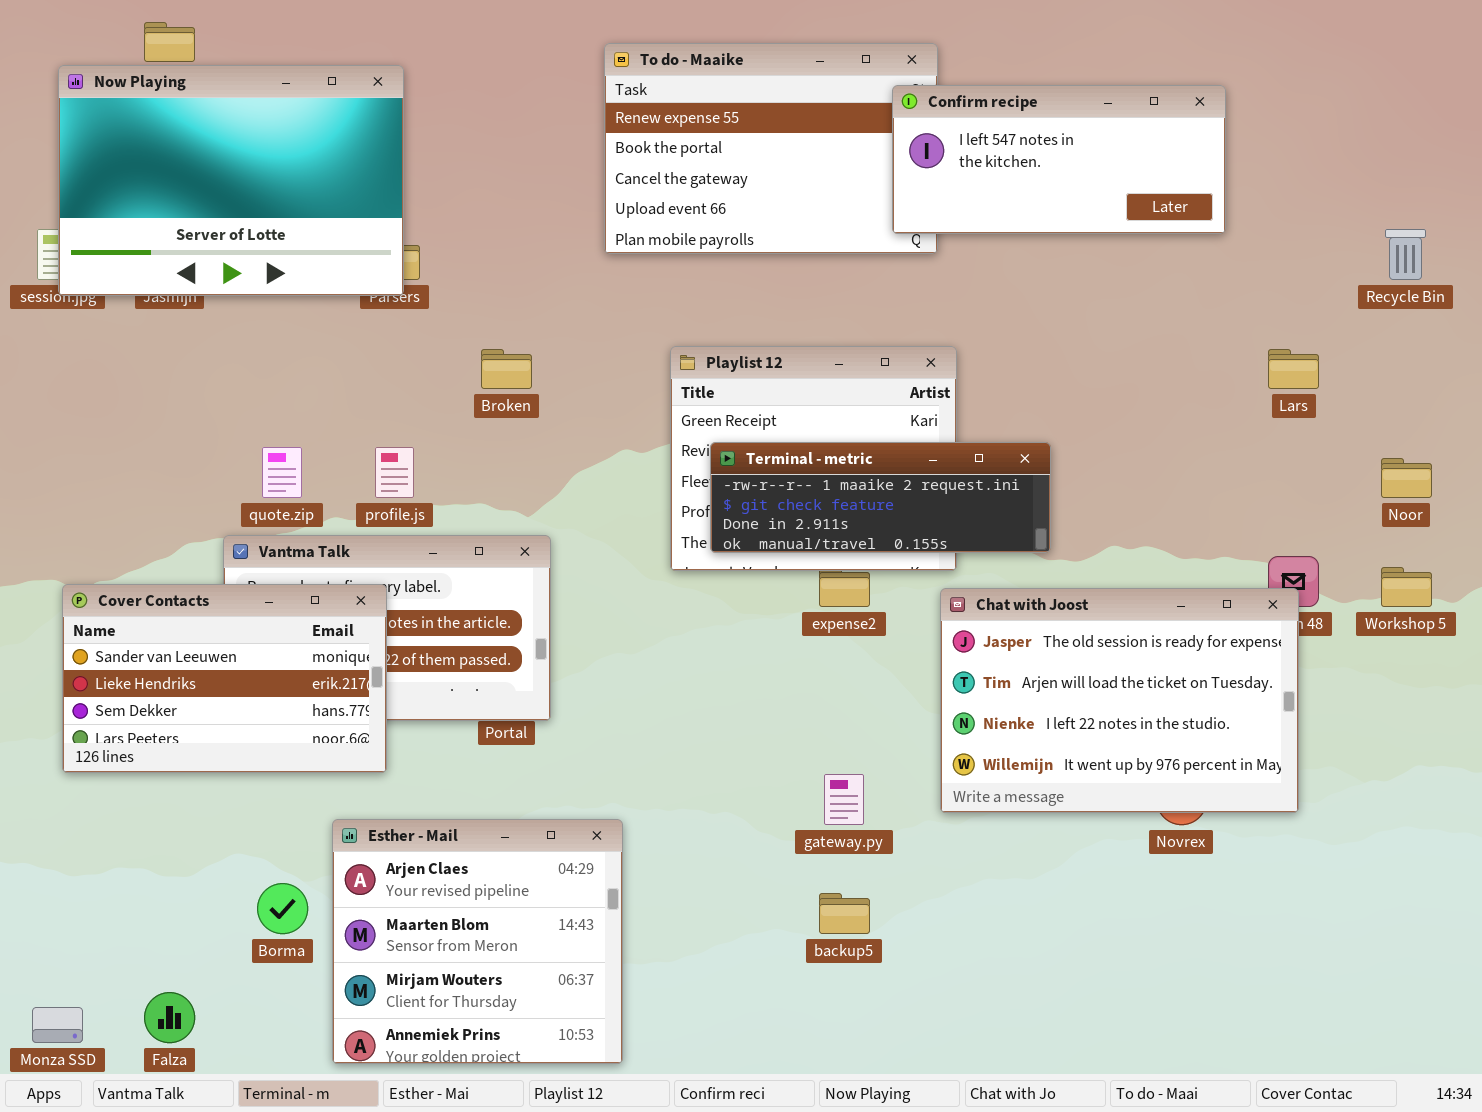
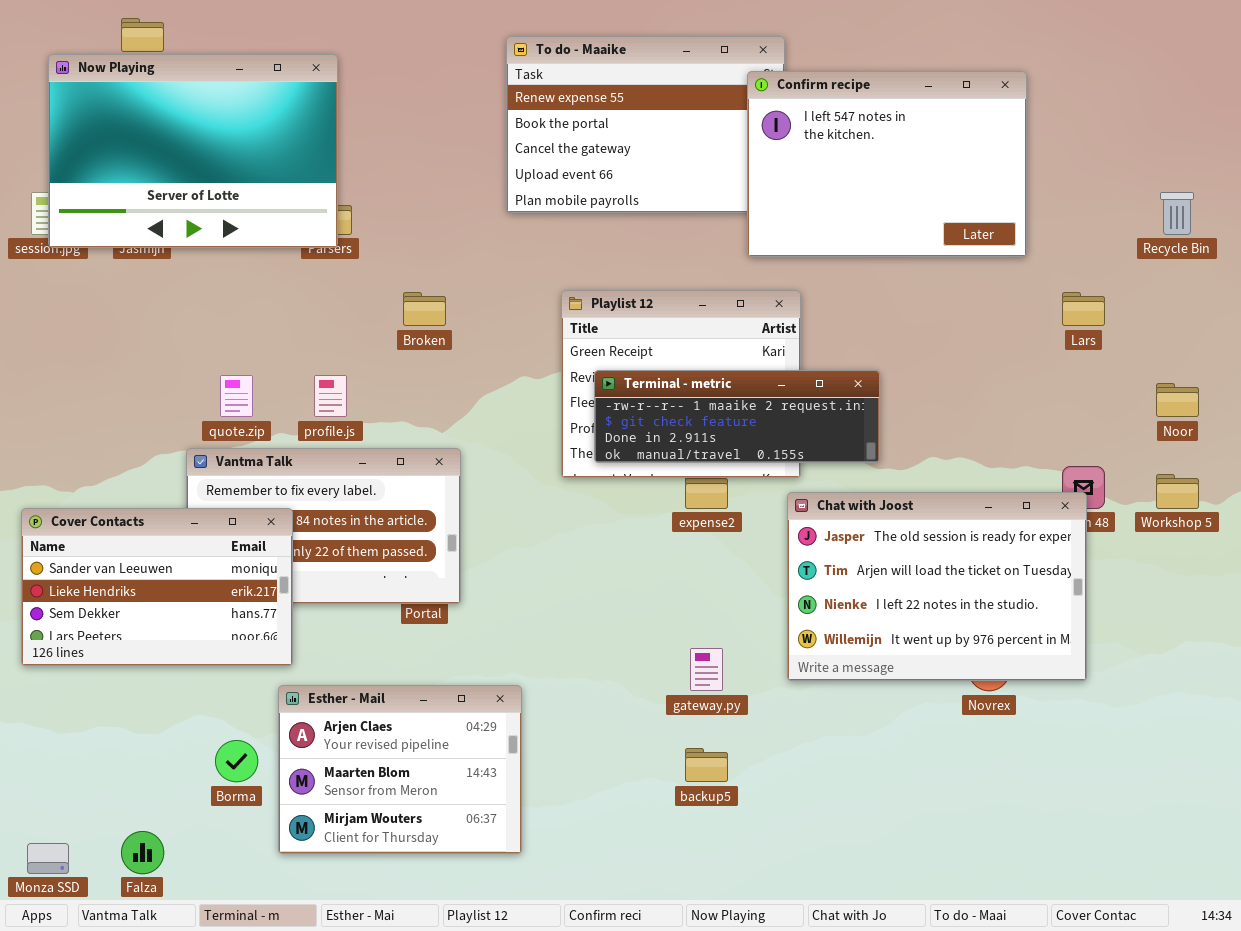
Confirm recipe: [892,85,1226,234] -> [747,71,1027,257], resized
Cover Contacts: [62,584,387,773] -> [21,508,293,666], moved
Esther - Mail: [332,819,623,1064] -> [278,685,522,854], resized

